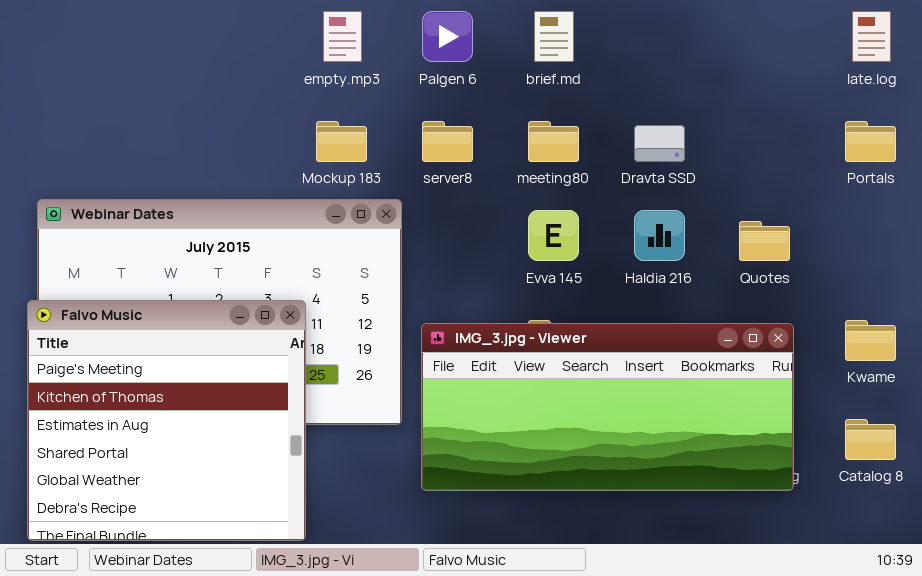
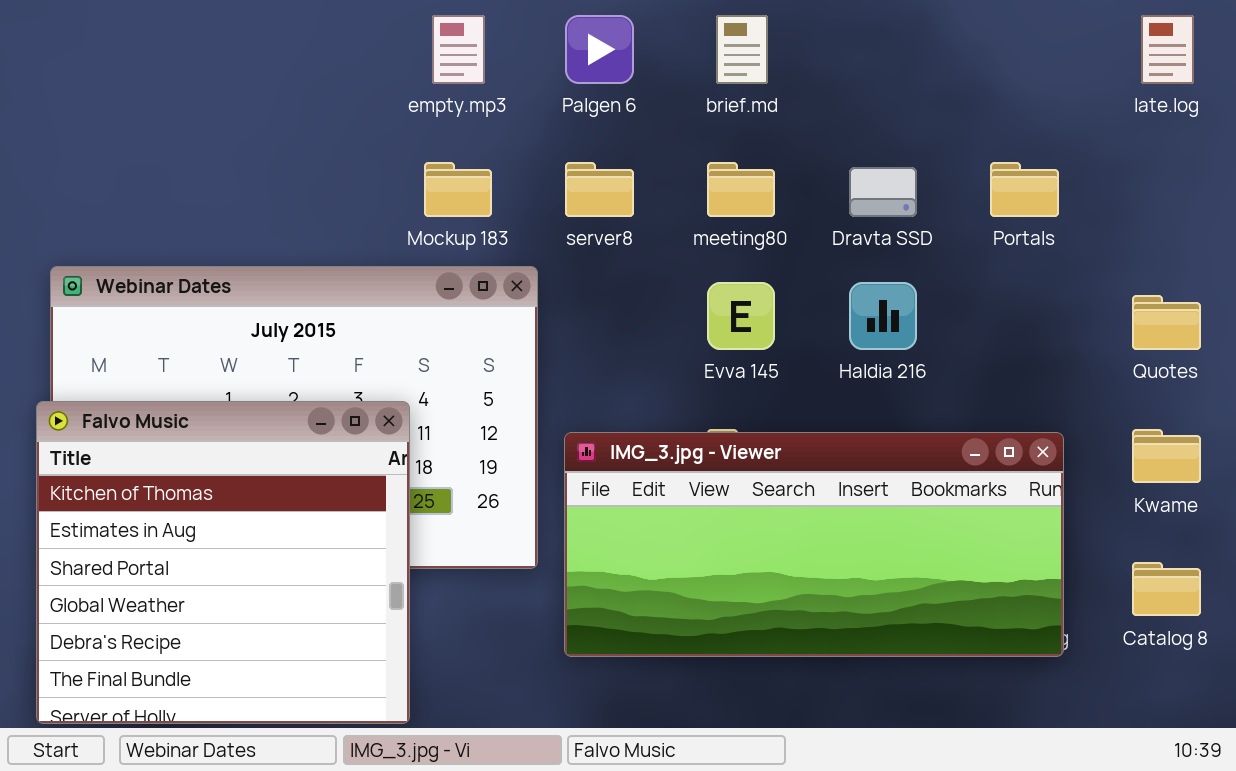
Portals: [845,121,896,162] -> [990,162,1059,217], moved
Quotes: [739,221,790,261] -> [1132,295,1201,350], moved
Falvo Music: [27,300,306,541] -> [36,401,410,724], scrolled down 1 row

